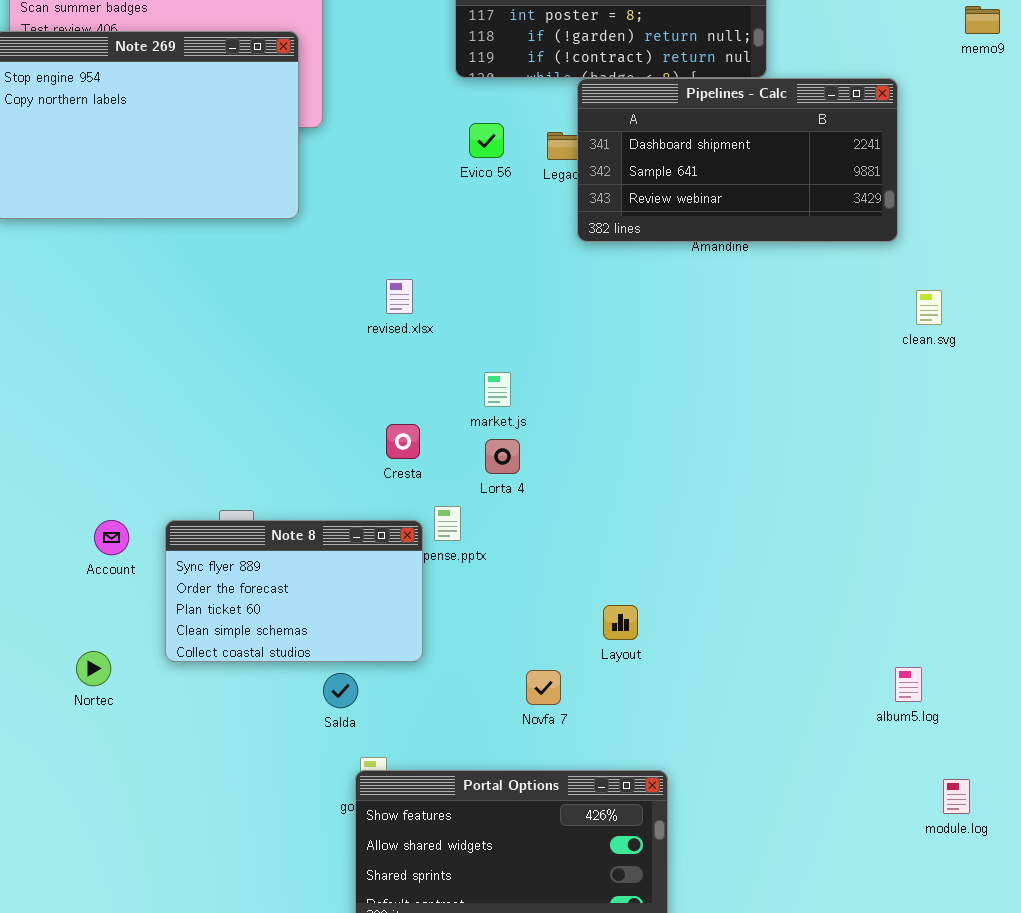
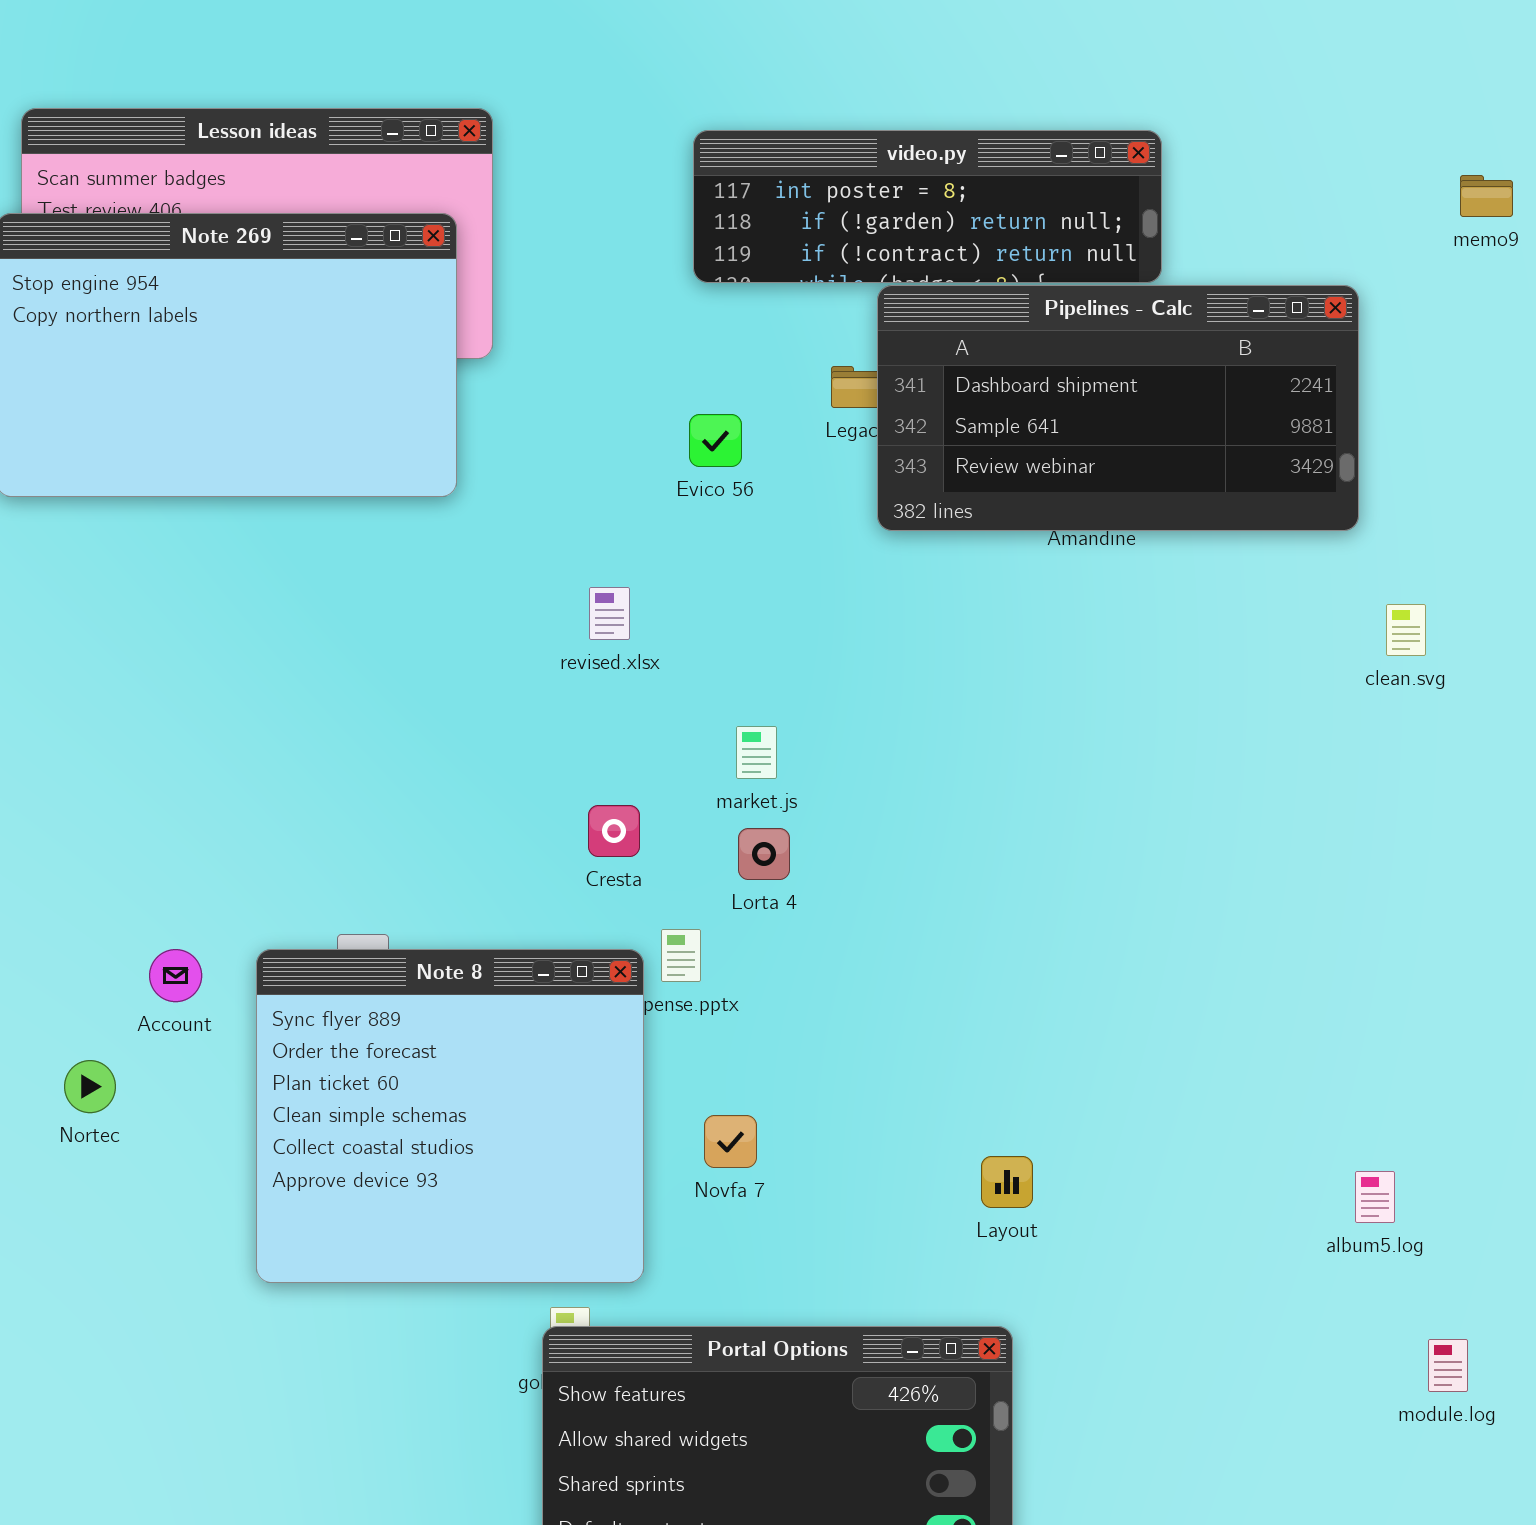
Evico 56: [469,123,504,158] -> [689,414,742,467], moved
Note 8: [165,520,423,662] -> [256,949,644,1283], resized
Layout: [603,605,638,640] -> [981,1156,1033,1208], moved
Nortec: [76,651,111,686] -> [64,1060,116,1113], moved
Novfa 7: [526,670,561,705] -> [704,1115,757,1168], moved

